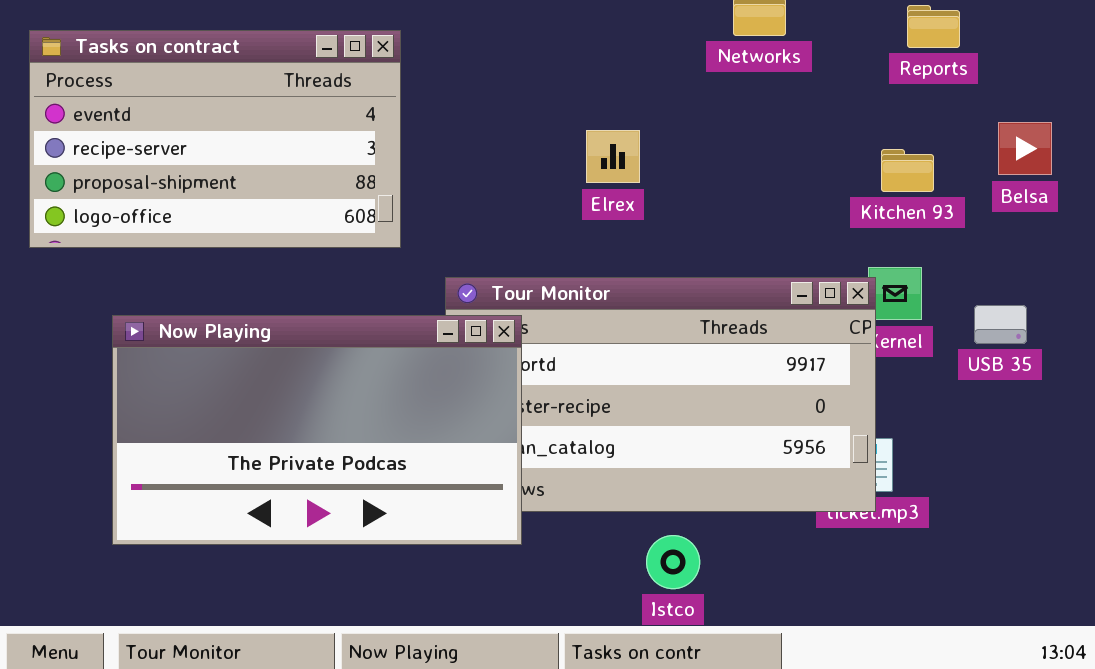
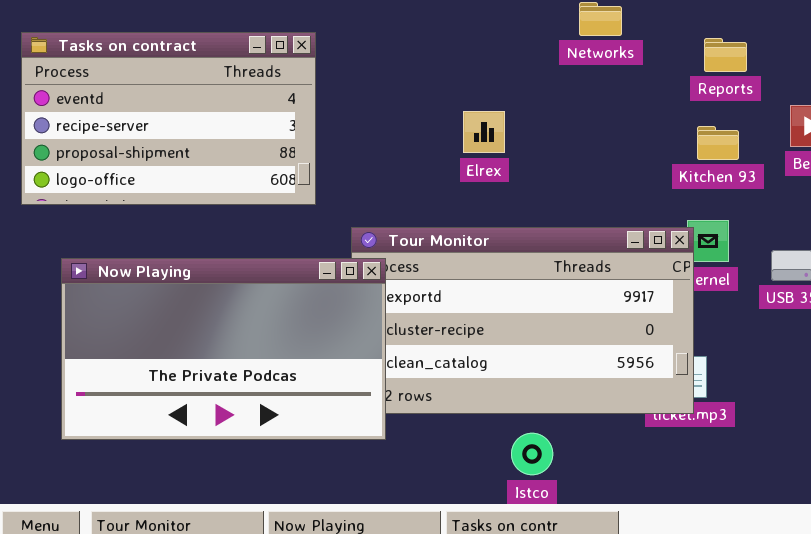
Reports: [907,5,960,48] -> [704,38,747,72], moved
Now Playing: [112,315,522,545] -> [61,258,386,440], moved

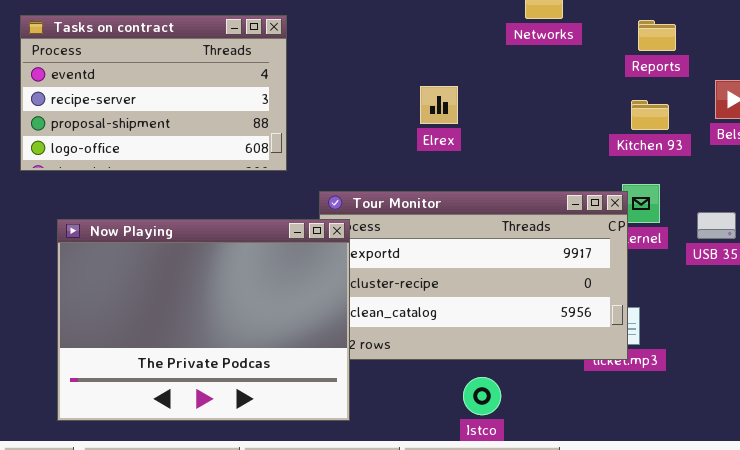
Now Playing: [61,258,386,440] -> [57,219,350,421], resized

